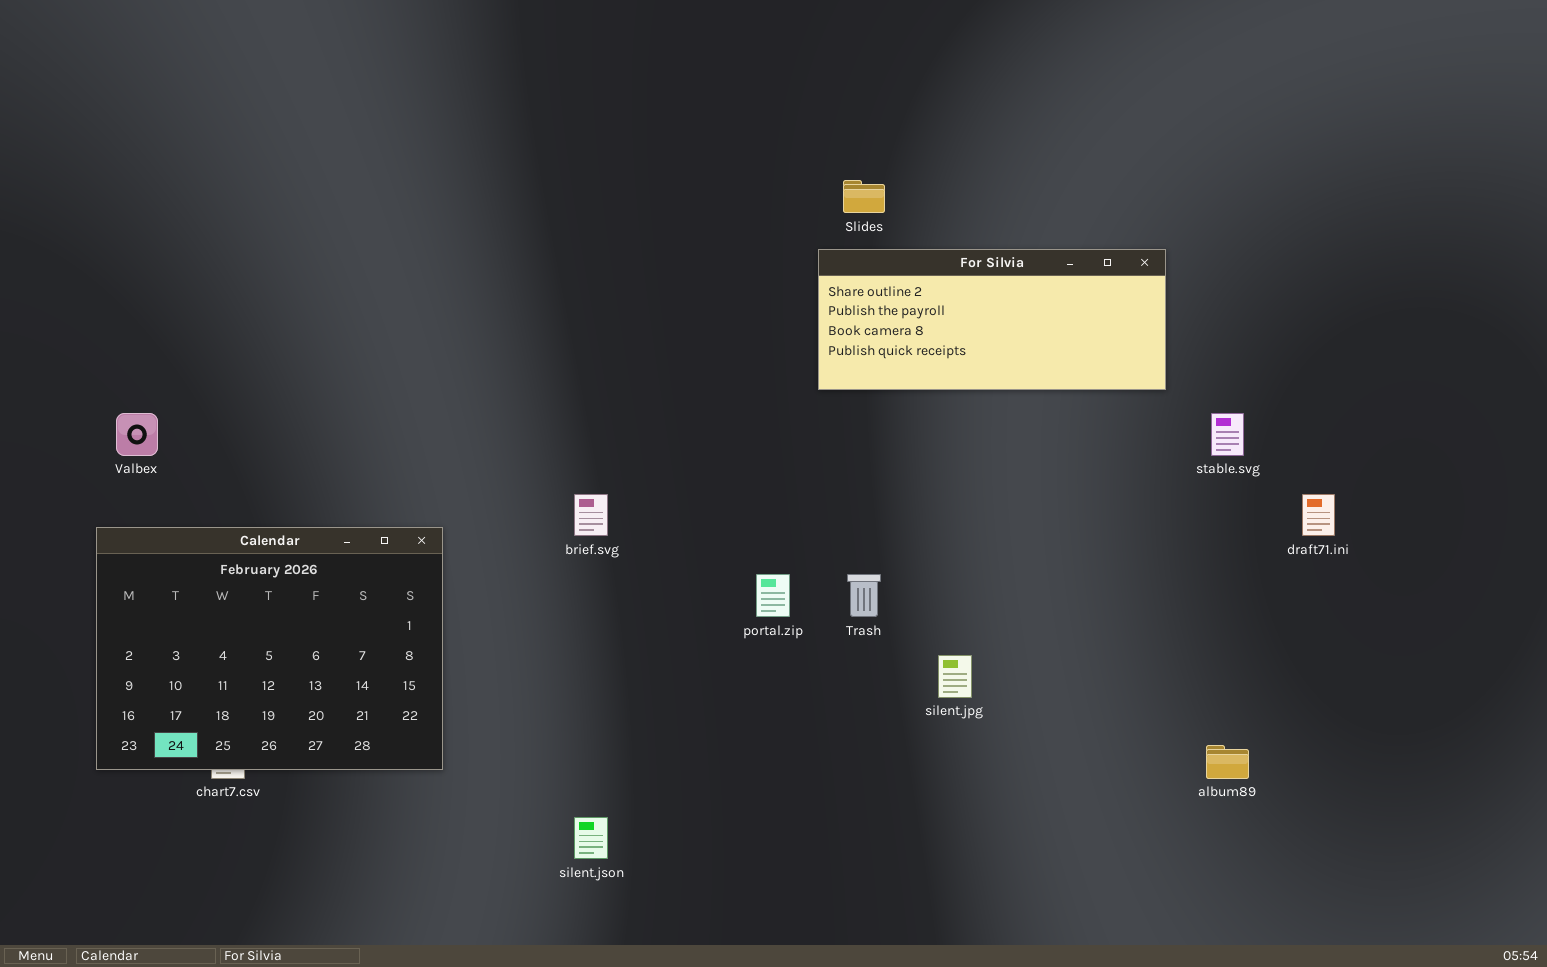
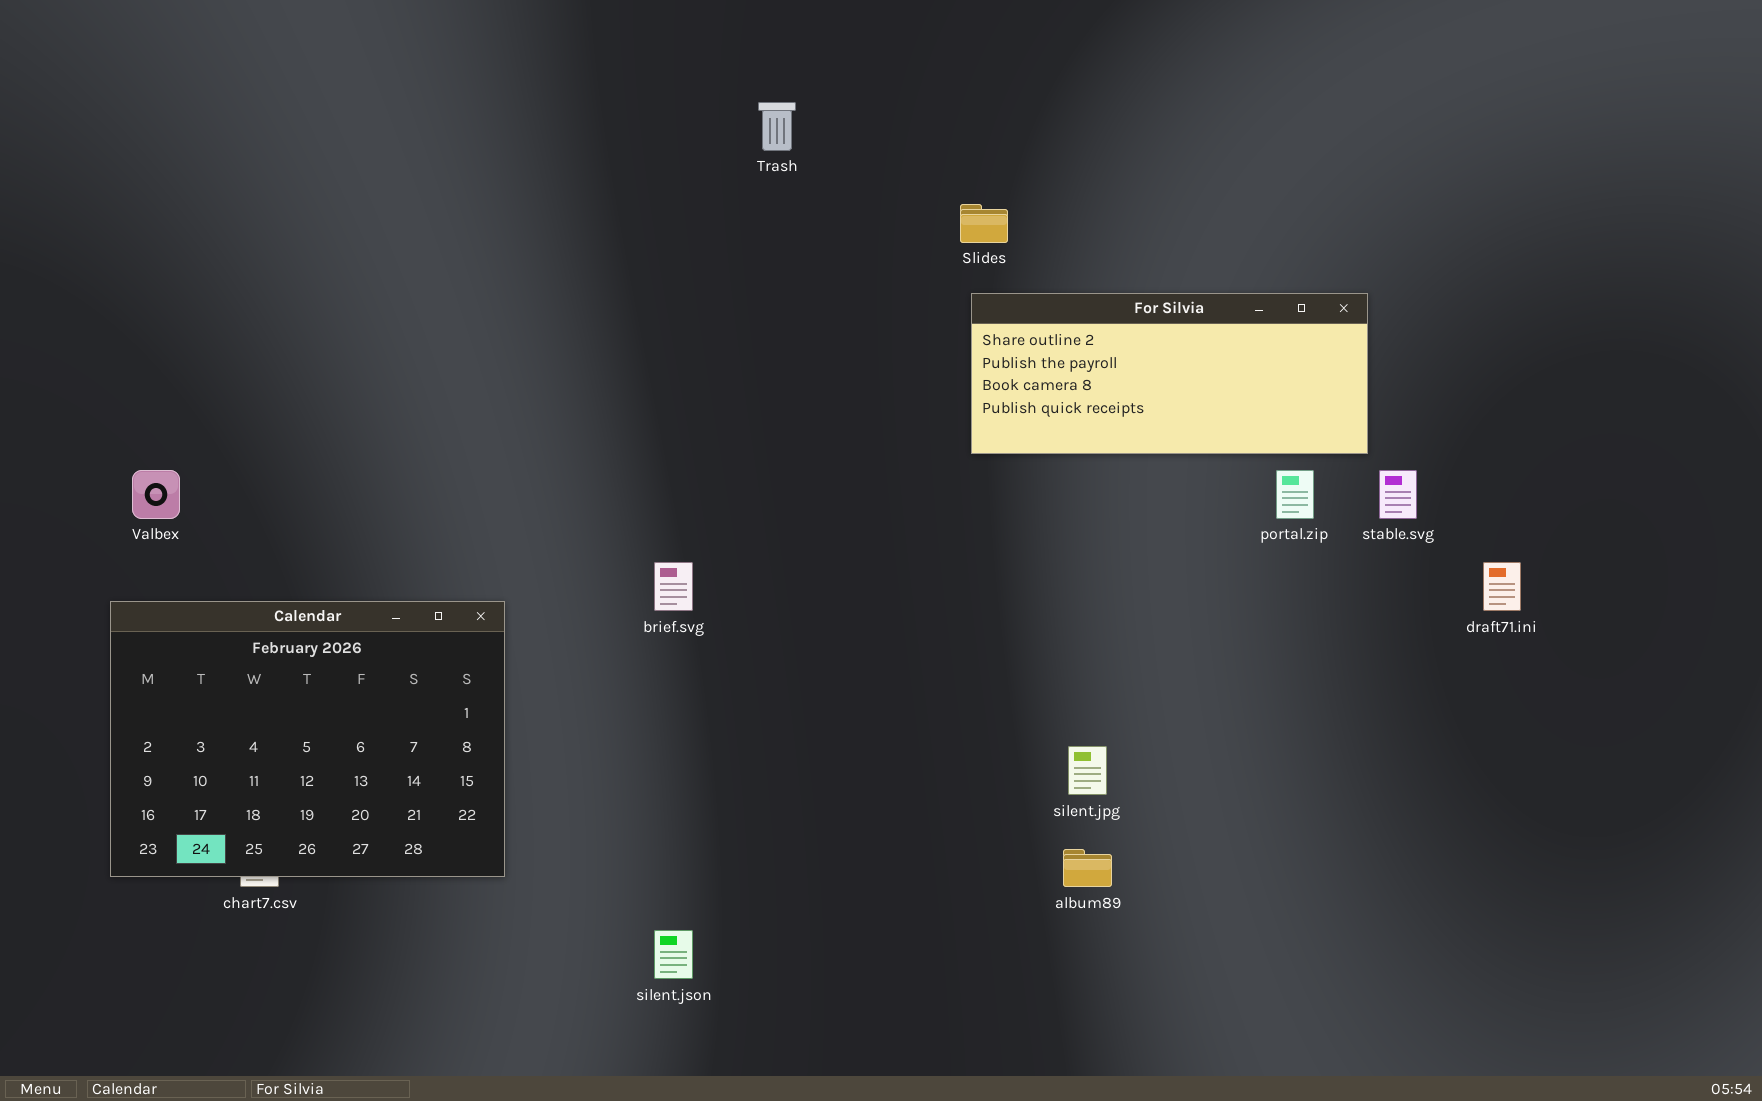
For Silvia: [818,249,1166,390] -> [971,293,1368,454], moved
portal.zip: [756,574,790,617] -> [1276,470,1314,519], moved
Trash: [847,574,881,617] -> [758,102,796,151], moved
album89: [1206,745,1249,779] -> [1063,849,1112,887], moved

